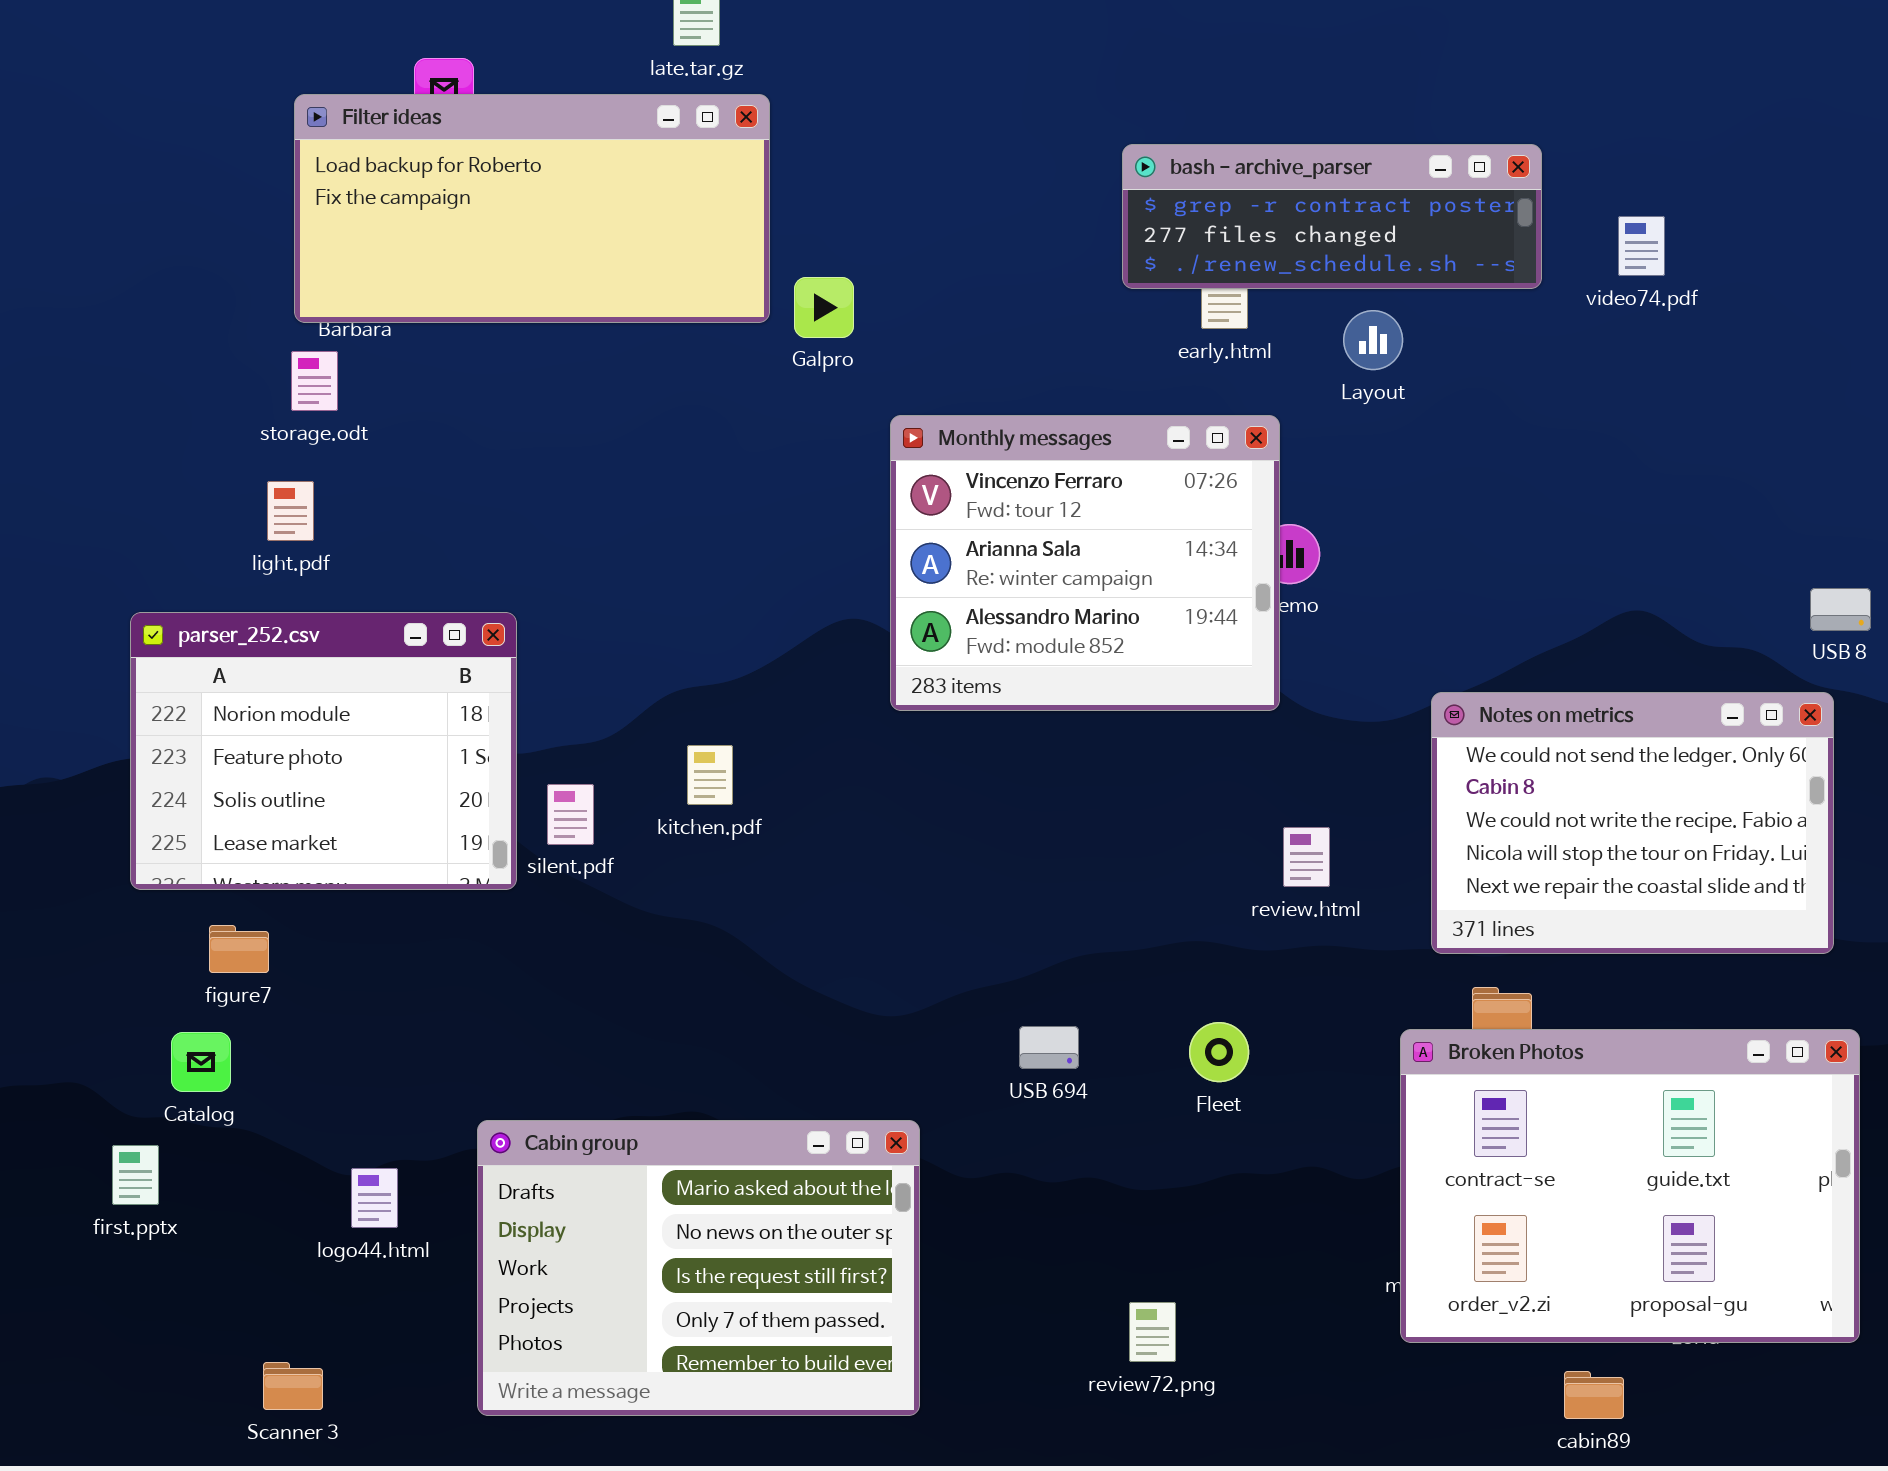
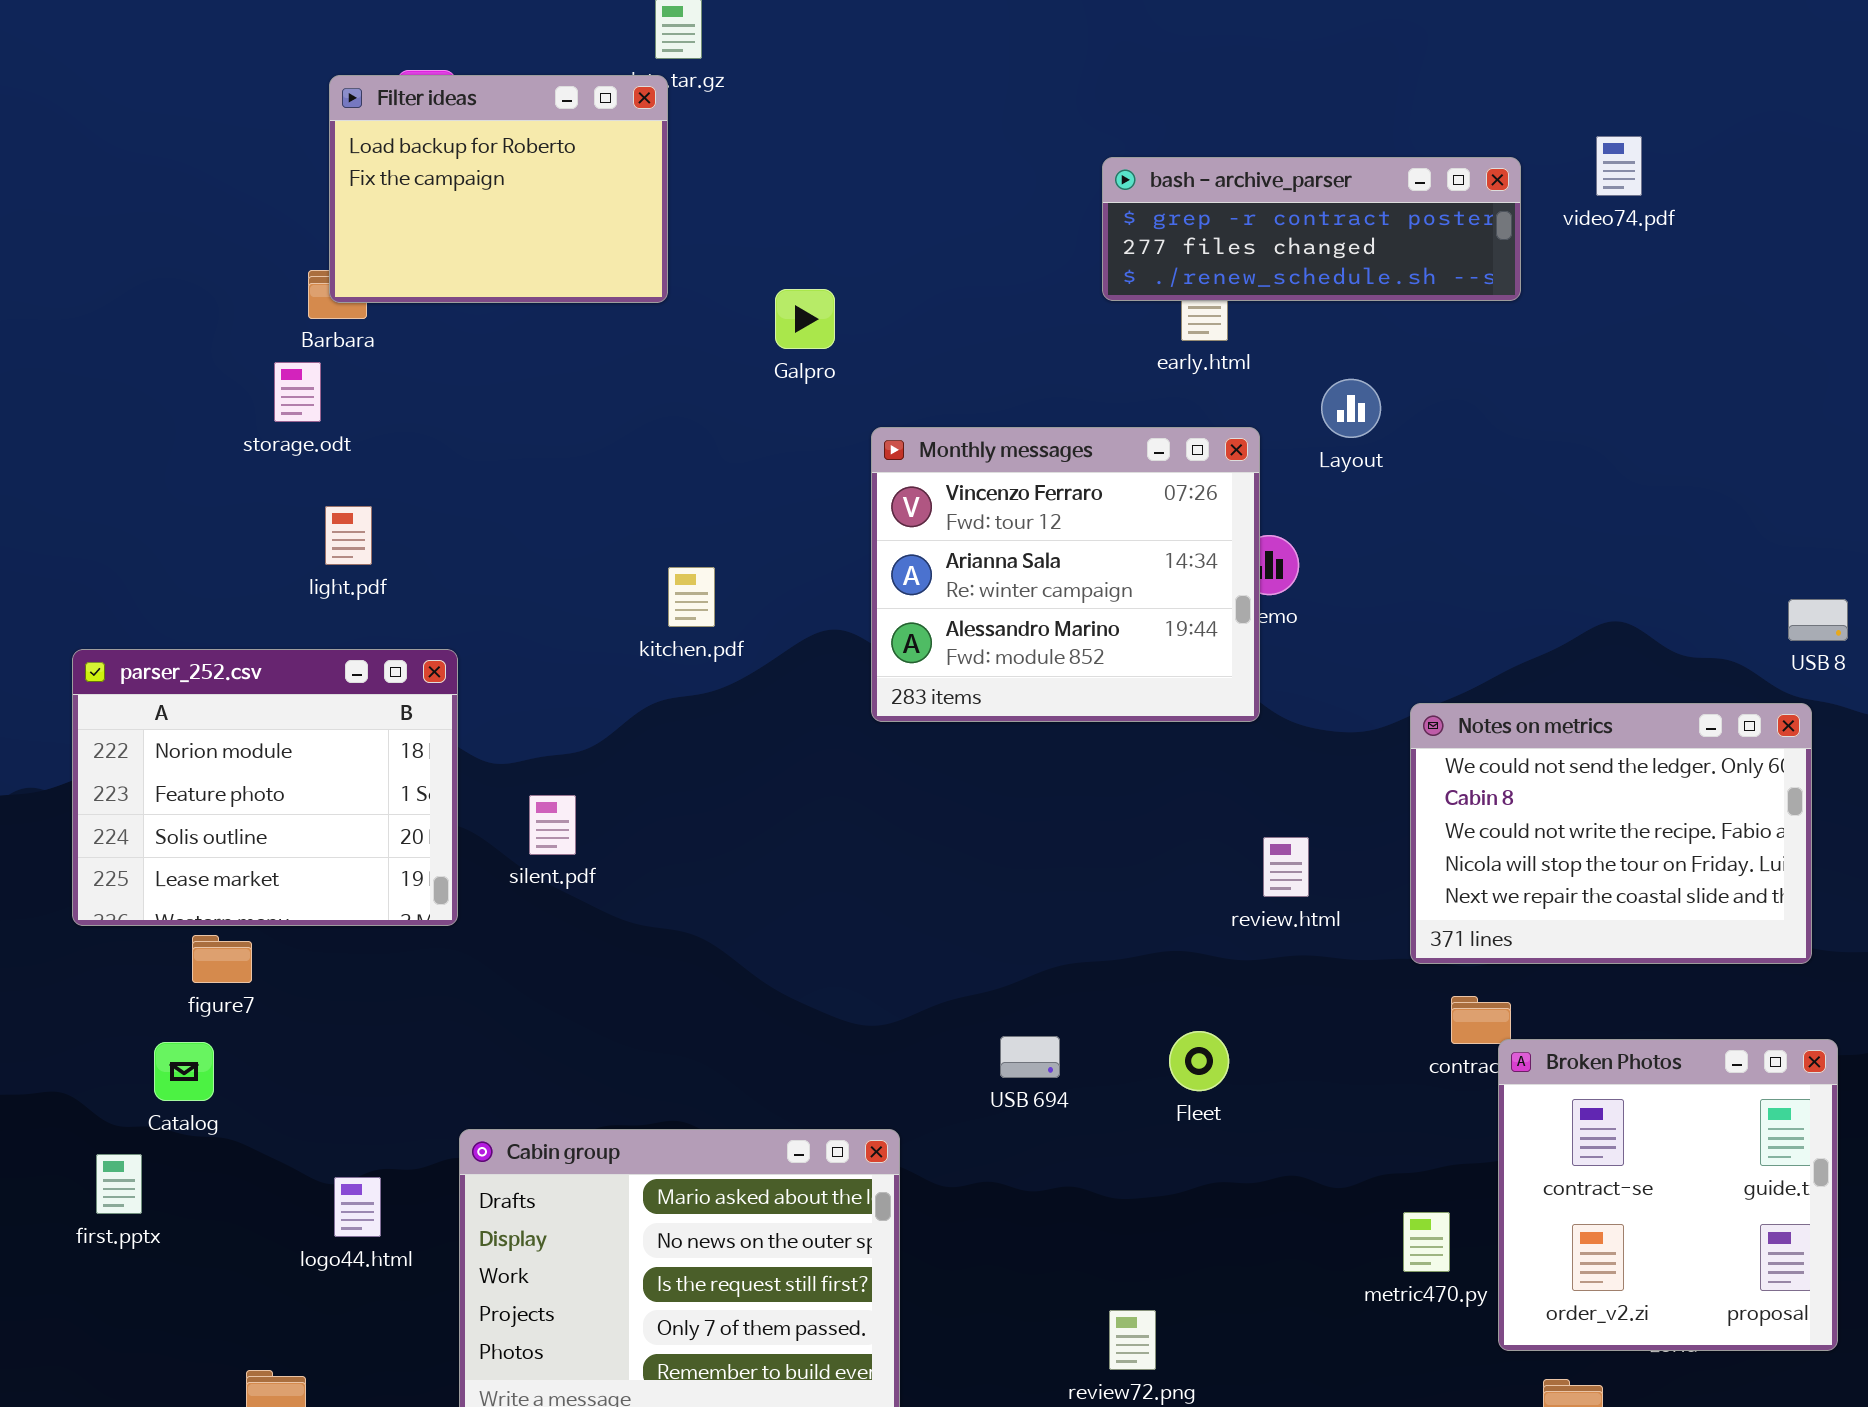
Filter ideas: [294,94,770,323] -> [329,75,668,303], moved, resized
video74.pdf: [1618,216,1665,276] -> [1596,136,1642,196], moved
Layout: [1343,310,1403,370] -> [1321,379,1381,438], moved
light.pdf: [267,481,314,541] -> [325,506,372,565], moved
parser_252.csv: [130,612,517,890] -> [72,649,458,926], moved
kitchen.pdf: [687,745,733,805] -> [668,567,715,627], moved
Broken Photos: [1400,1029,1860,1343] -> [1498,1039,1838,1351], resized

